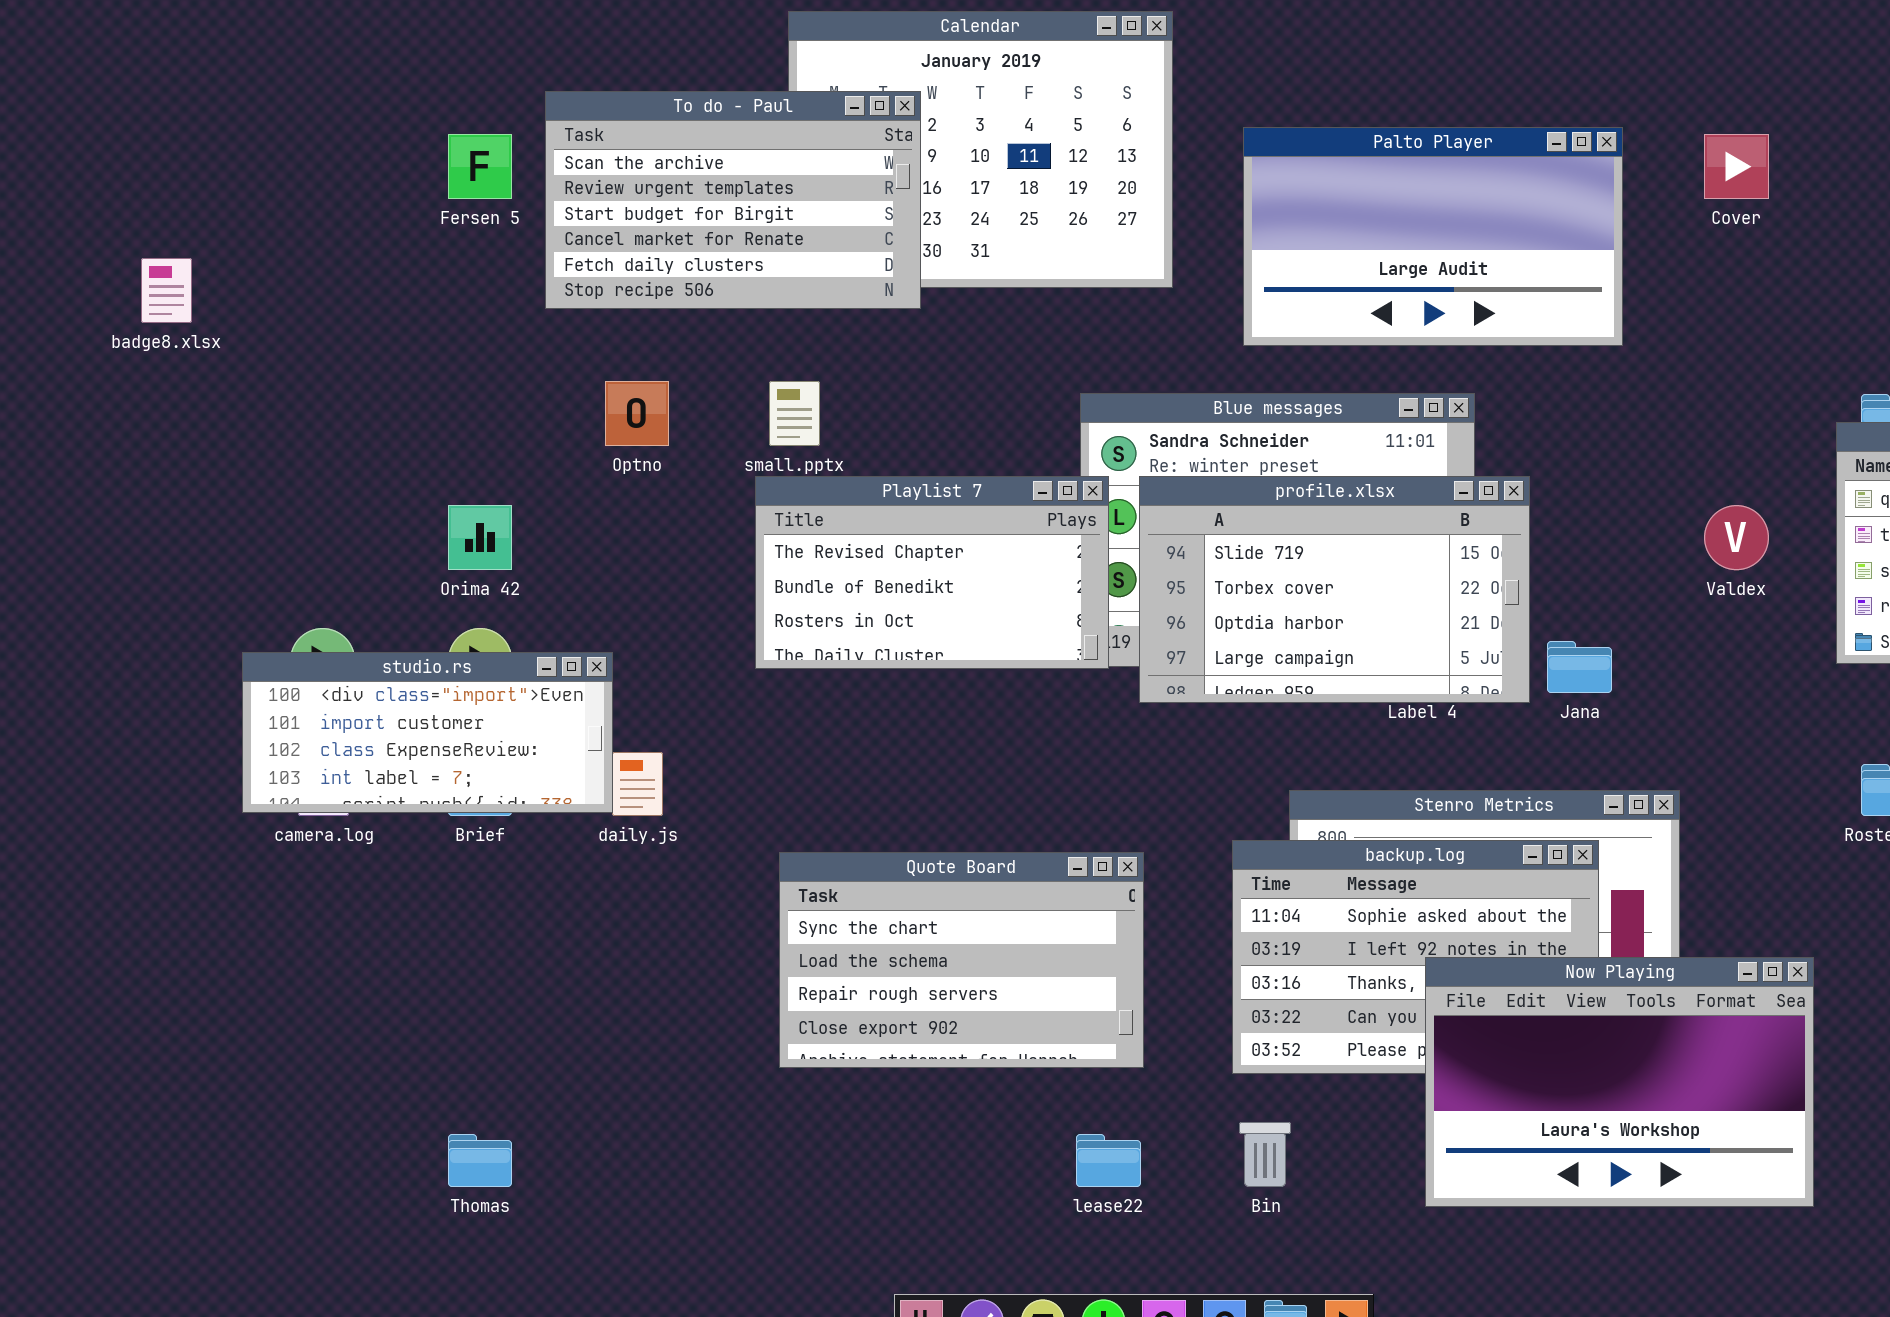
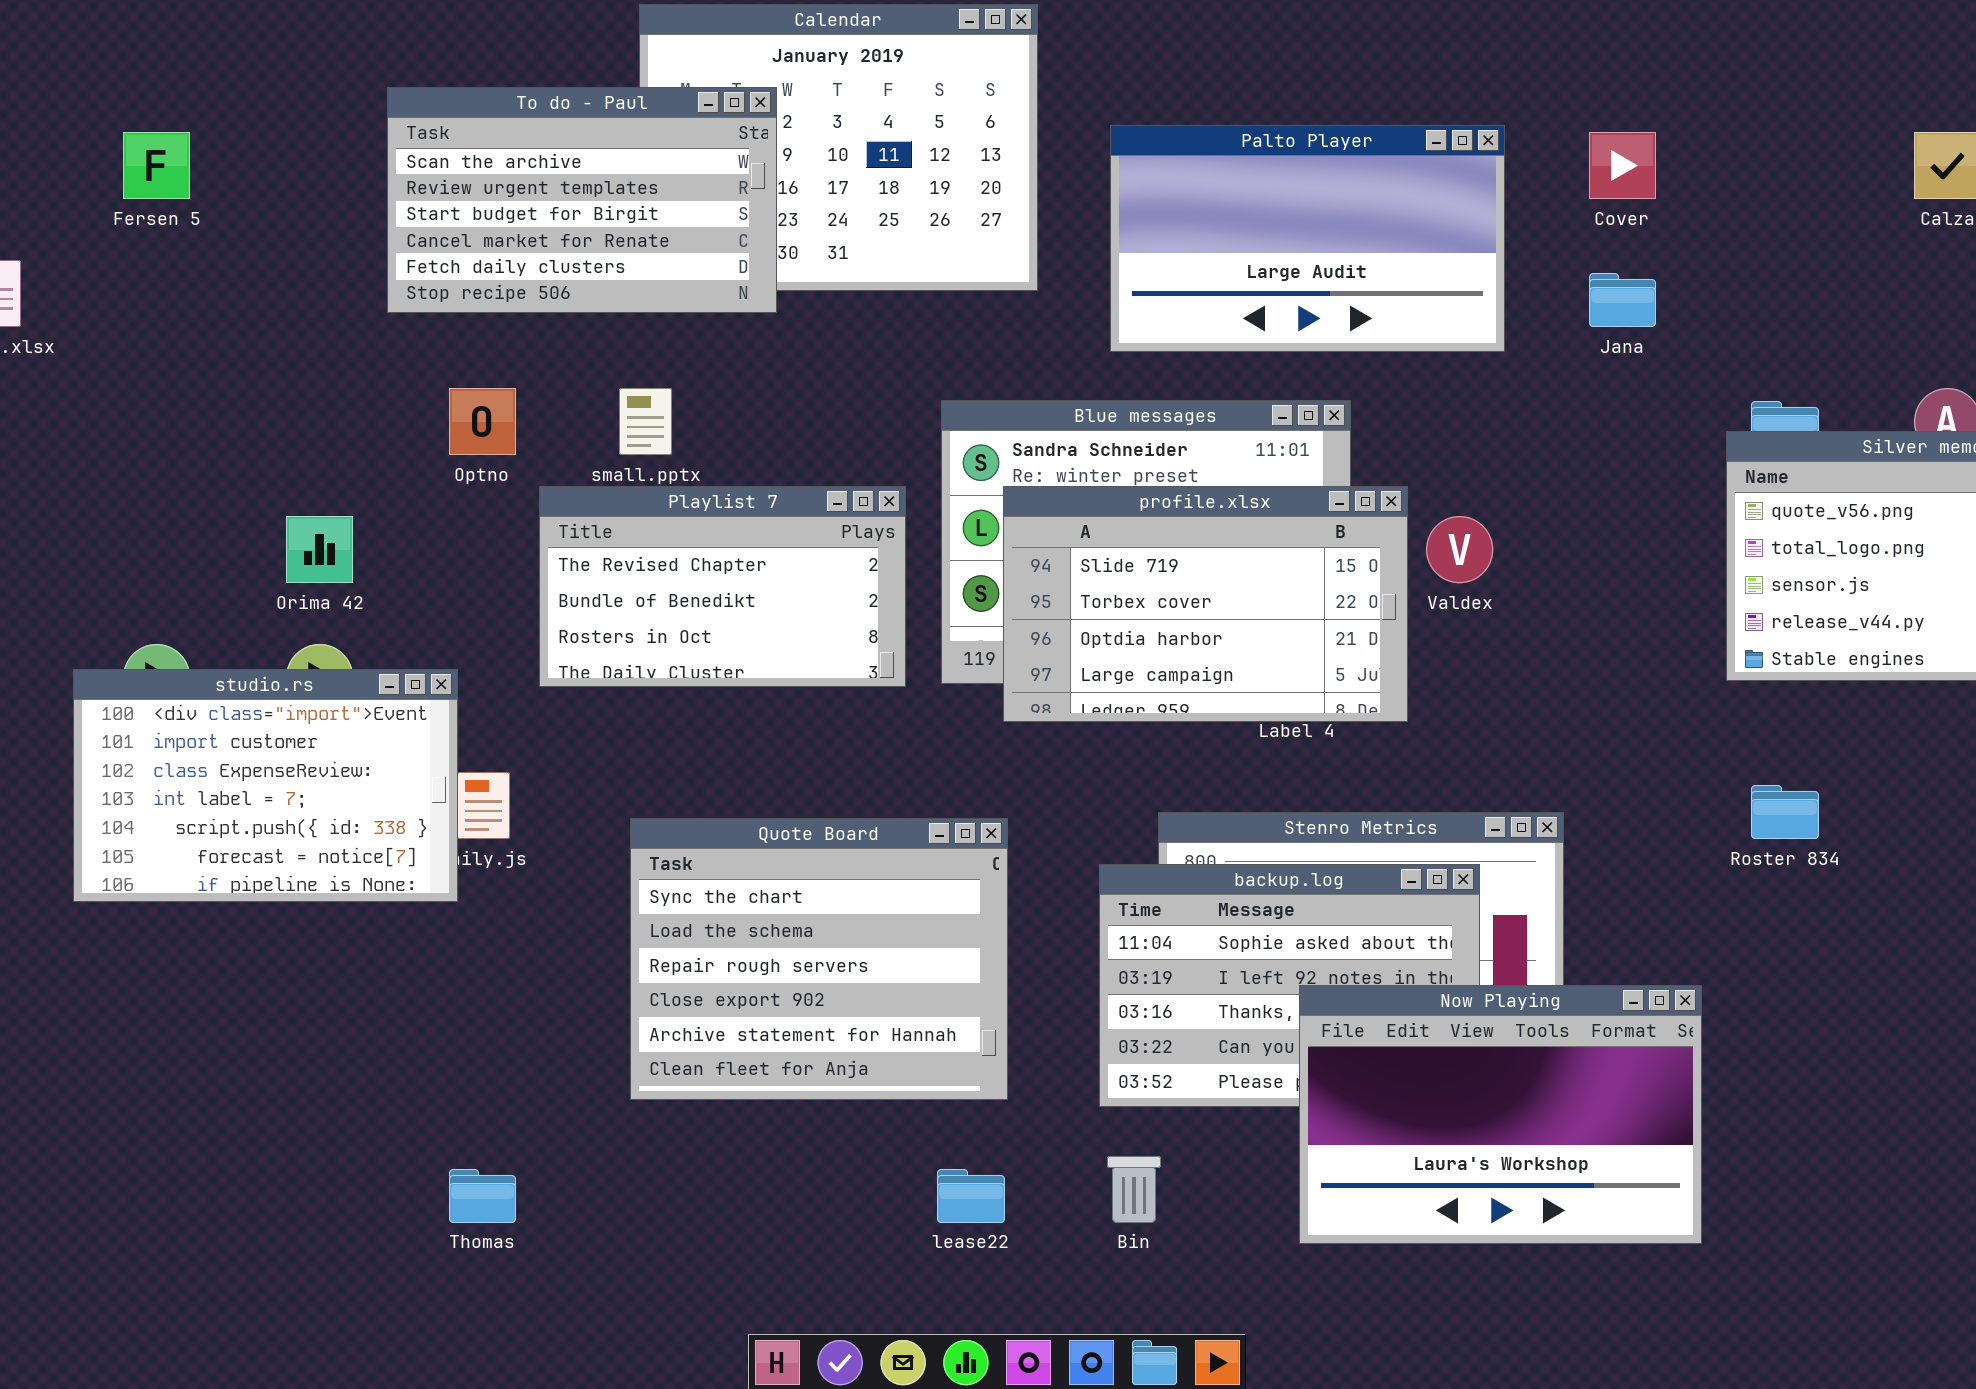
Fersen 5: [448,134,512,199] -> [123,132,190,199], moved
Playlist 7: [755,476,1109,669] -> [539,486,906,687], moved
Valdex: [1704,505,1769,570] -> [1426,516,1493,583], moved
Jana: [1547,641,1612,693] -> [1589,273,1656,327], moved
studio.rs: [242,652,613,813] -> [73,669,458,902], resized
Quote Board: [779,852,1144,1068] -> [630,818,1008,1100], resized
Thomas: [448,1134,512,1187] -> [449,1169,516,1223], moved

